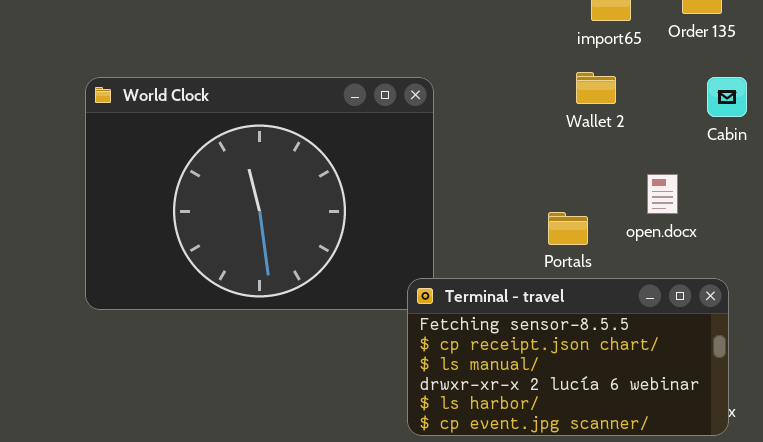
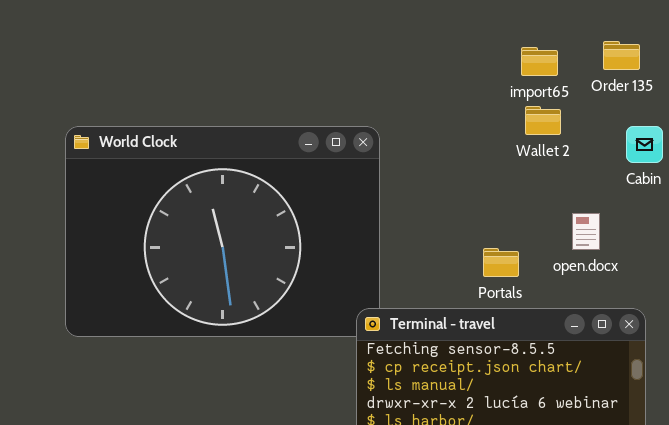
Wallet 2: [576,72,616,104] -> [525,106,561,135], moved

